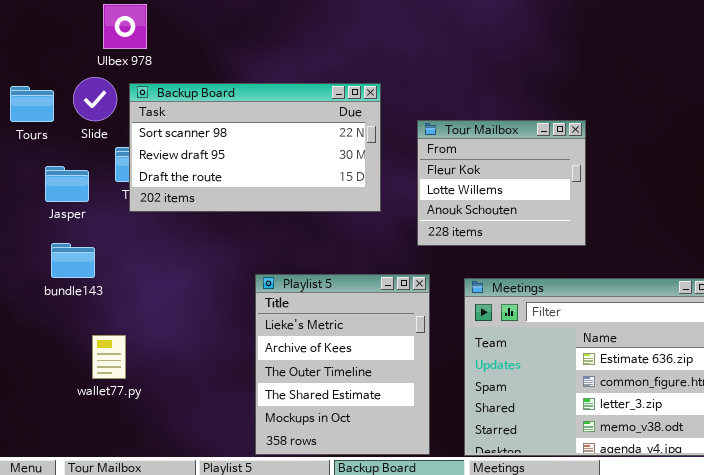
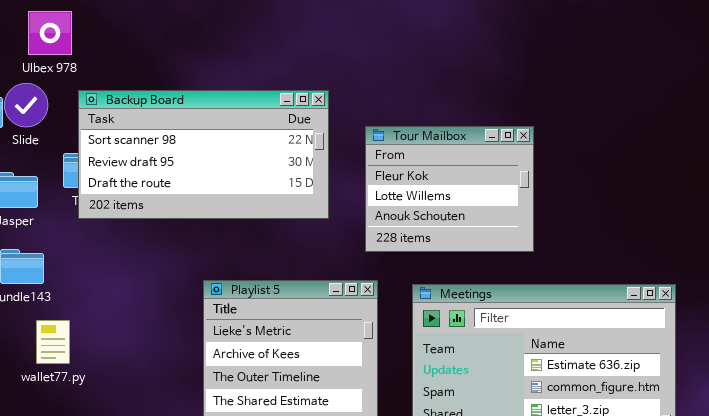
Ulbex 978: [103,4,147,49] -> [28,11,72,55], moved
Slide: [73,77,117,121] -> [4,83,48,127], moved
wallet77.py: [92,335,126,379] -> [36,320,70,364], moved

